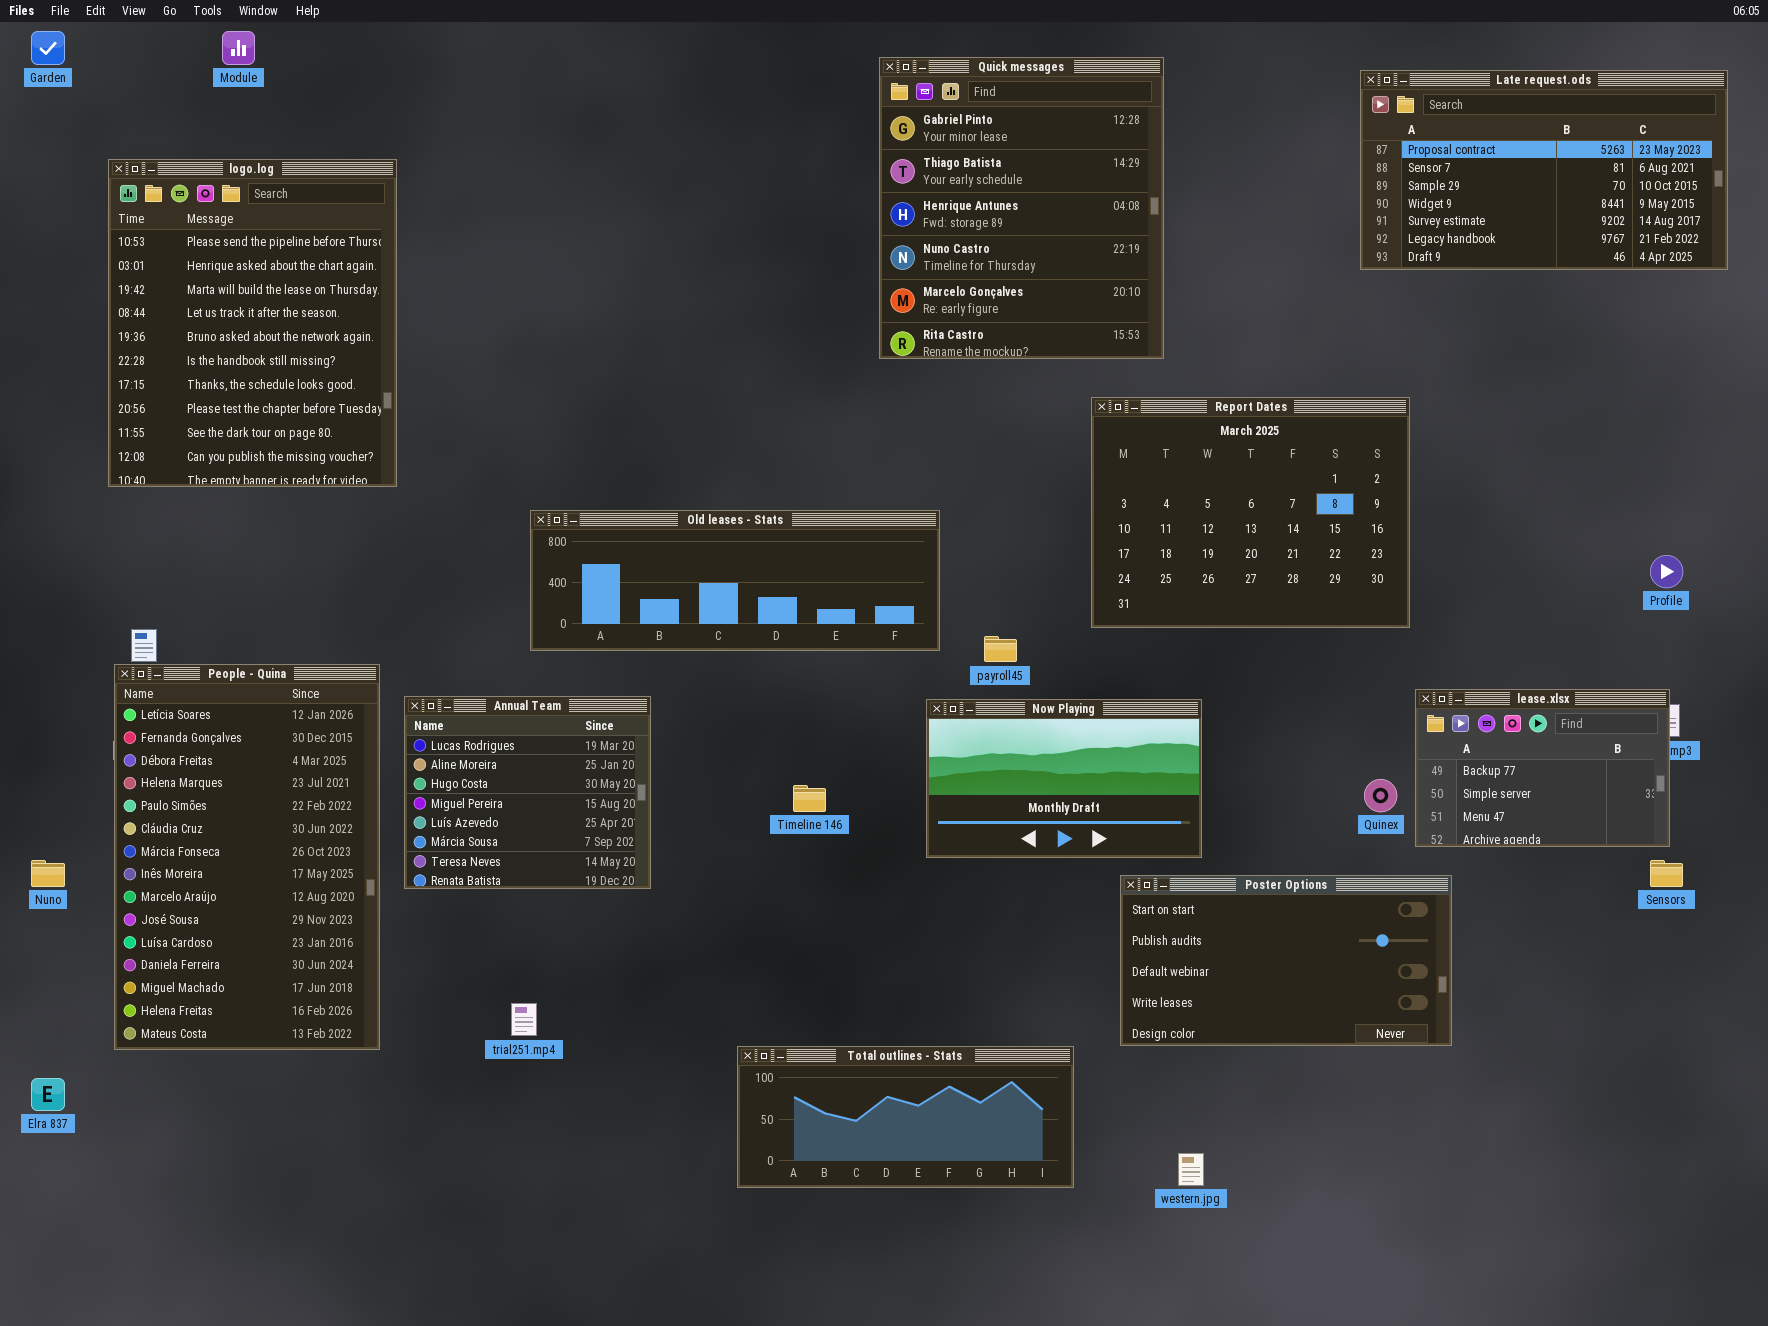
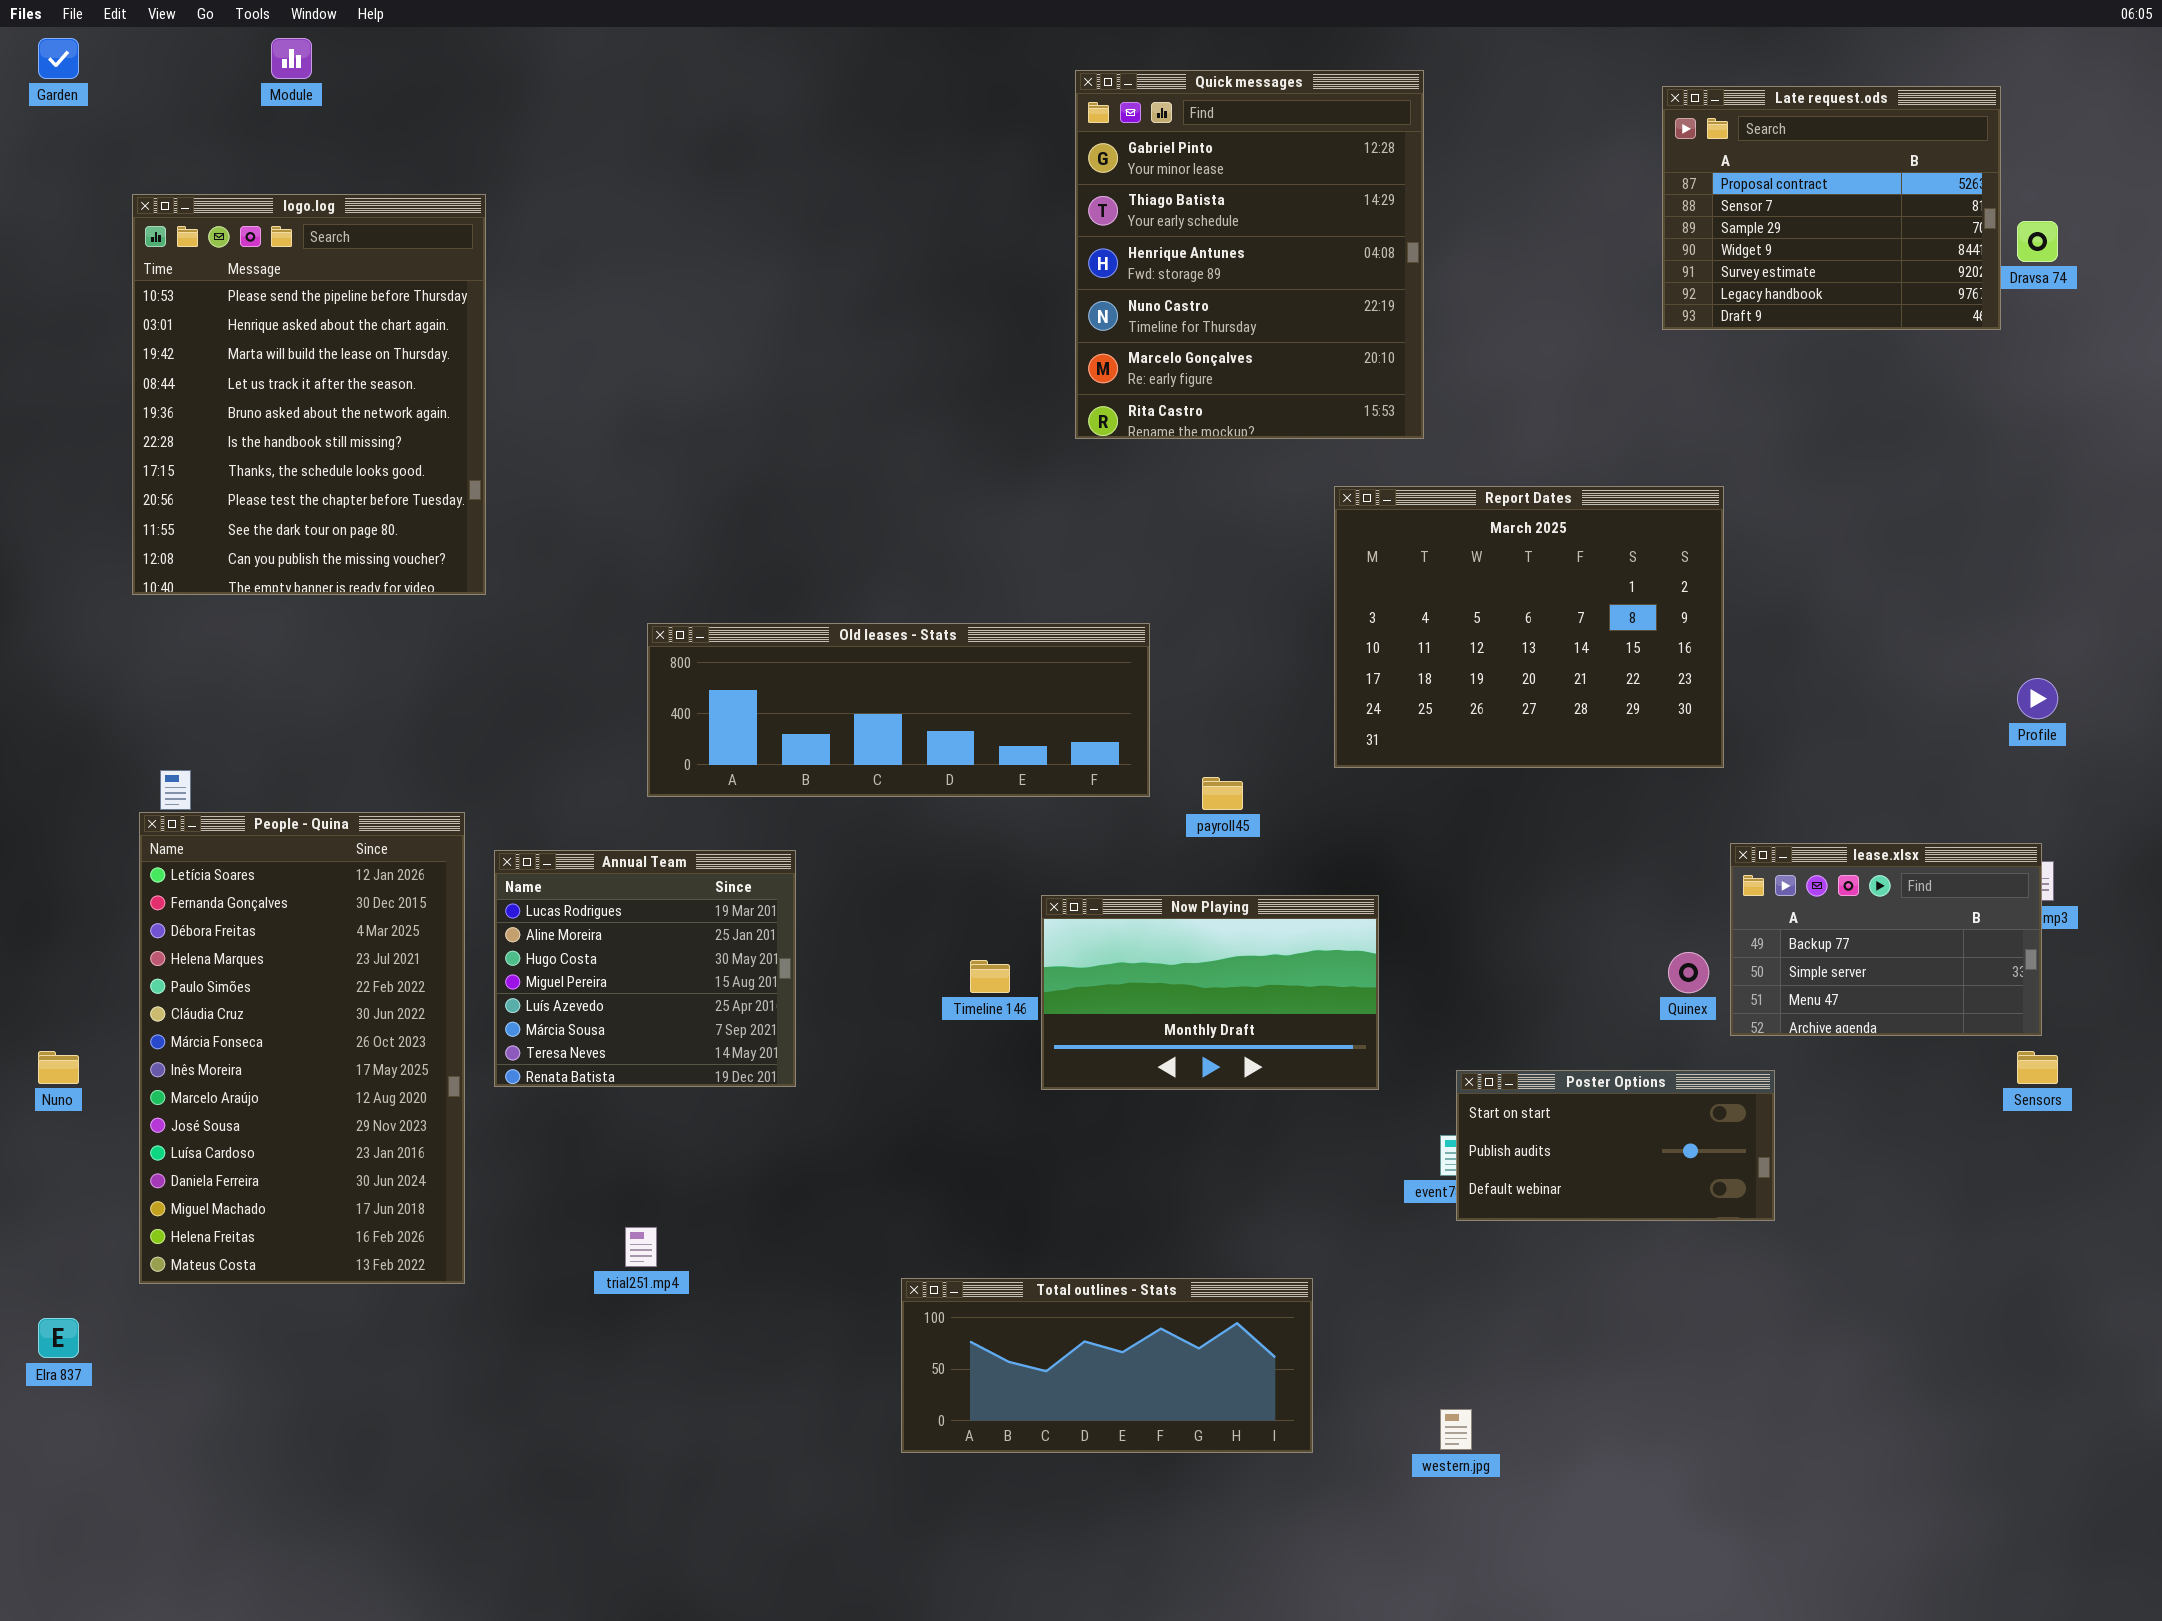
Late request.ods: [1360,70,1728,270] -> [1662,86,2001,330], resized
Now Playing: [926,699,1202,858] -> [1041,895,1379,1090], moved
Poster Options: [1120,875,1452,1046] -> [1456,1070,1775,1221], resized

